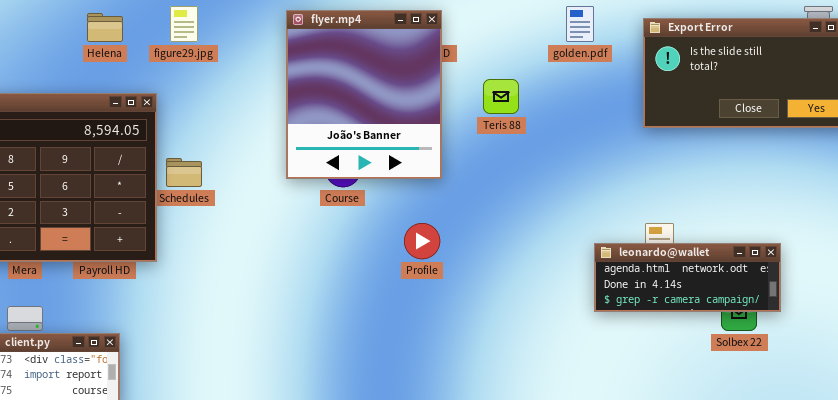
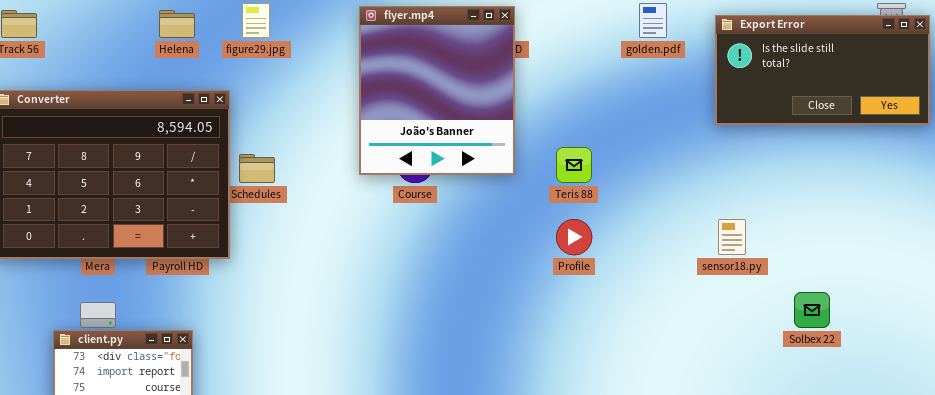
Teris 88: [483,79,519,114] -> [556,147,592,183], moved
Profile: [404,223,440,259] -> [556,219,592,255], moved
leonardo@wallet: [594,243,781,312] -> none, closed

